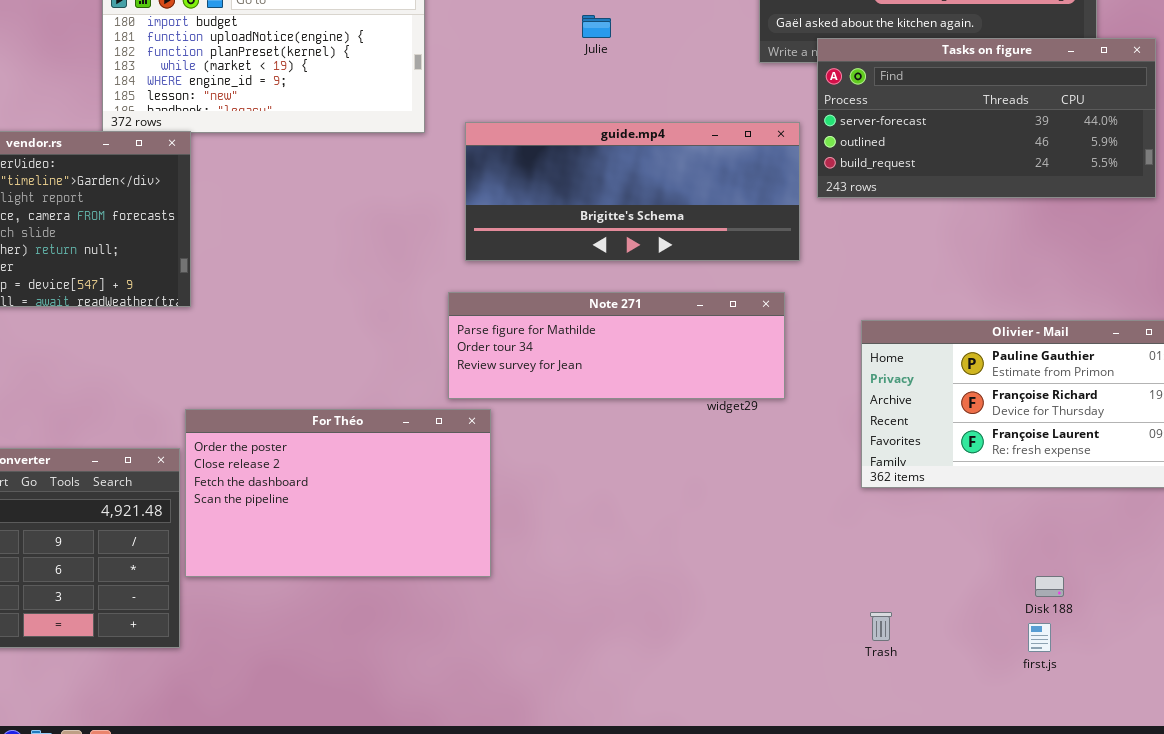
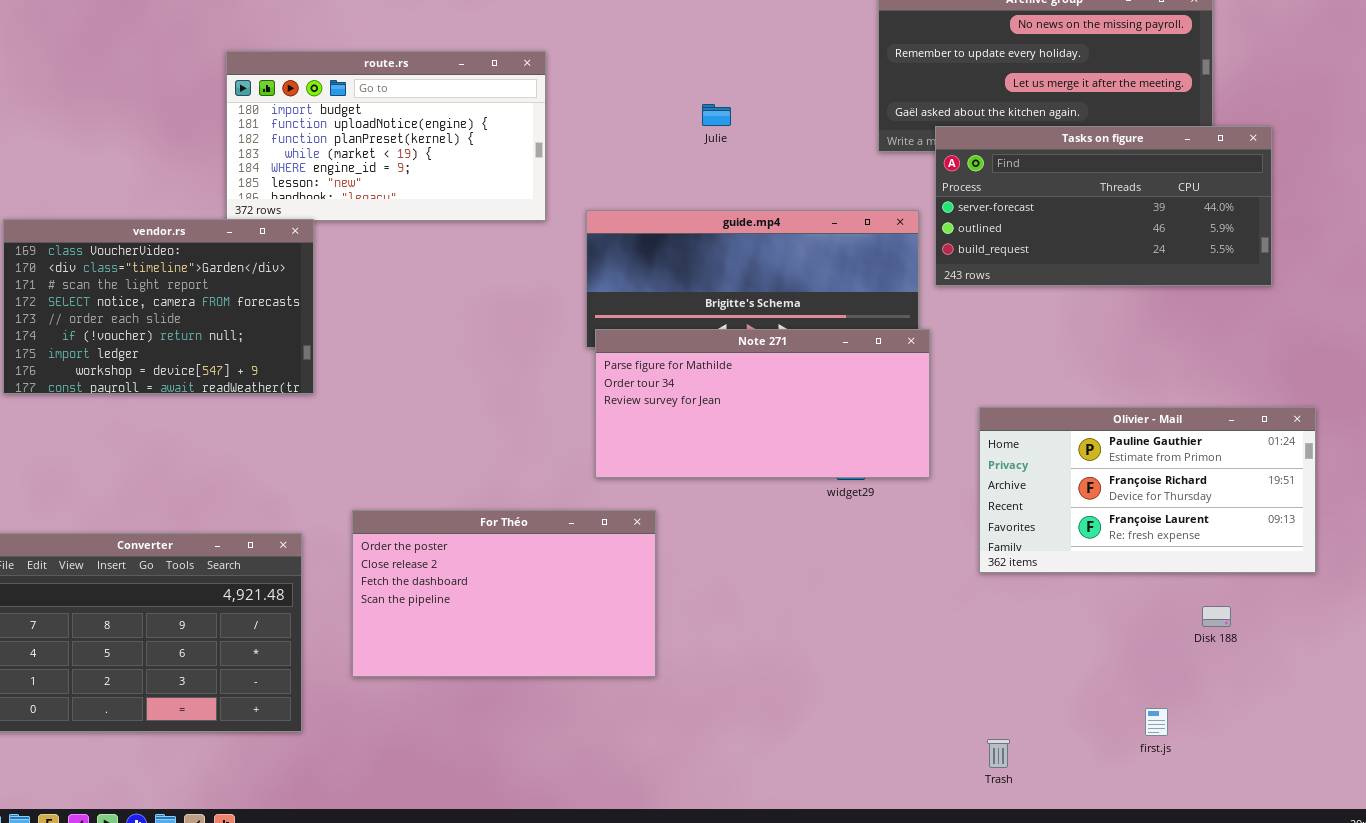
Note 271: [448,292,785,399] -> [595,329,930,478], moved, resized
For Théo: [185,409,491,577] -> [352,510,656,677], moved
Disk 188: [1035,576,1064,597] -> [1202,606,1231,627], moved
Trash: [870,612,892,641] -> [987,739,1010,768], moved

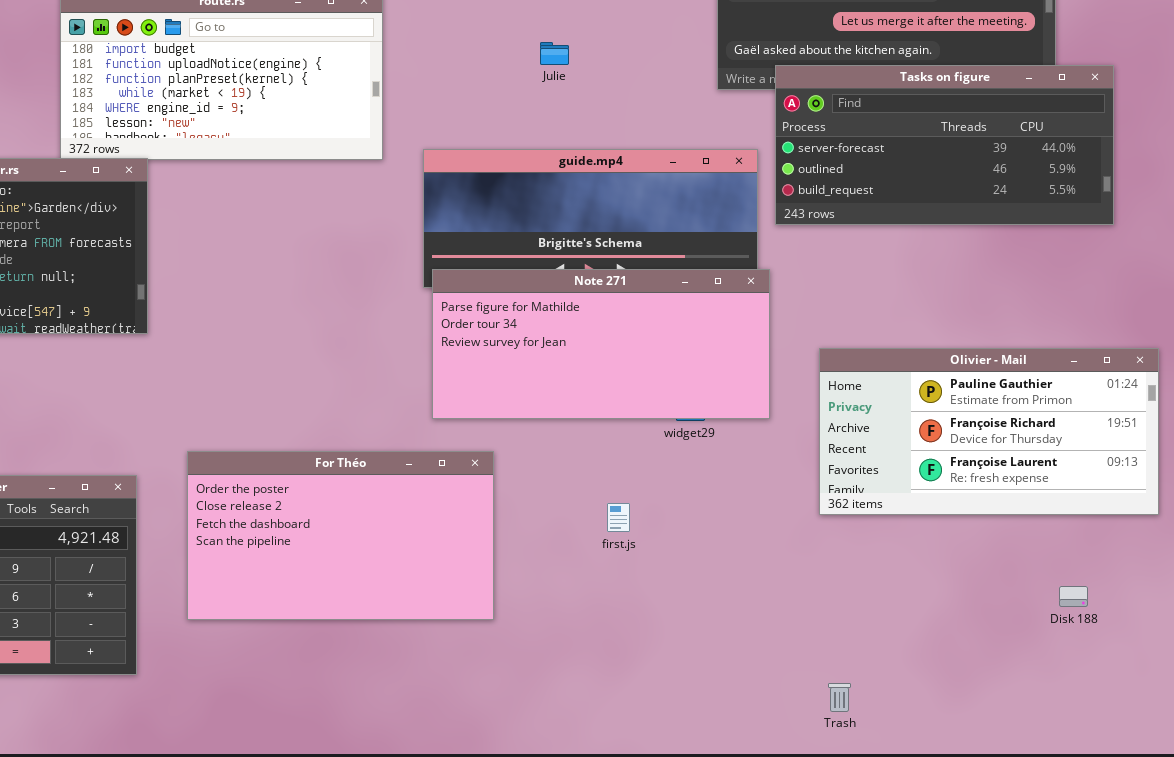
Disk 188: [1202,606,1231,627] -> [1059,586,1088,607], moved
first.js: [1145,708,1168,736] -> [607,503,630,532], moved

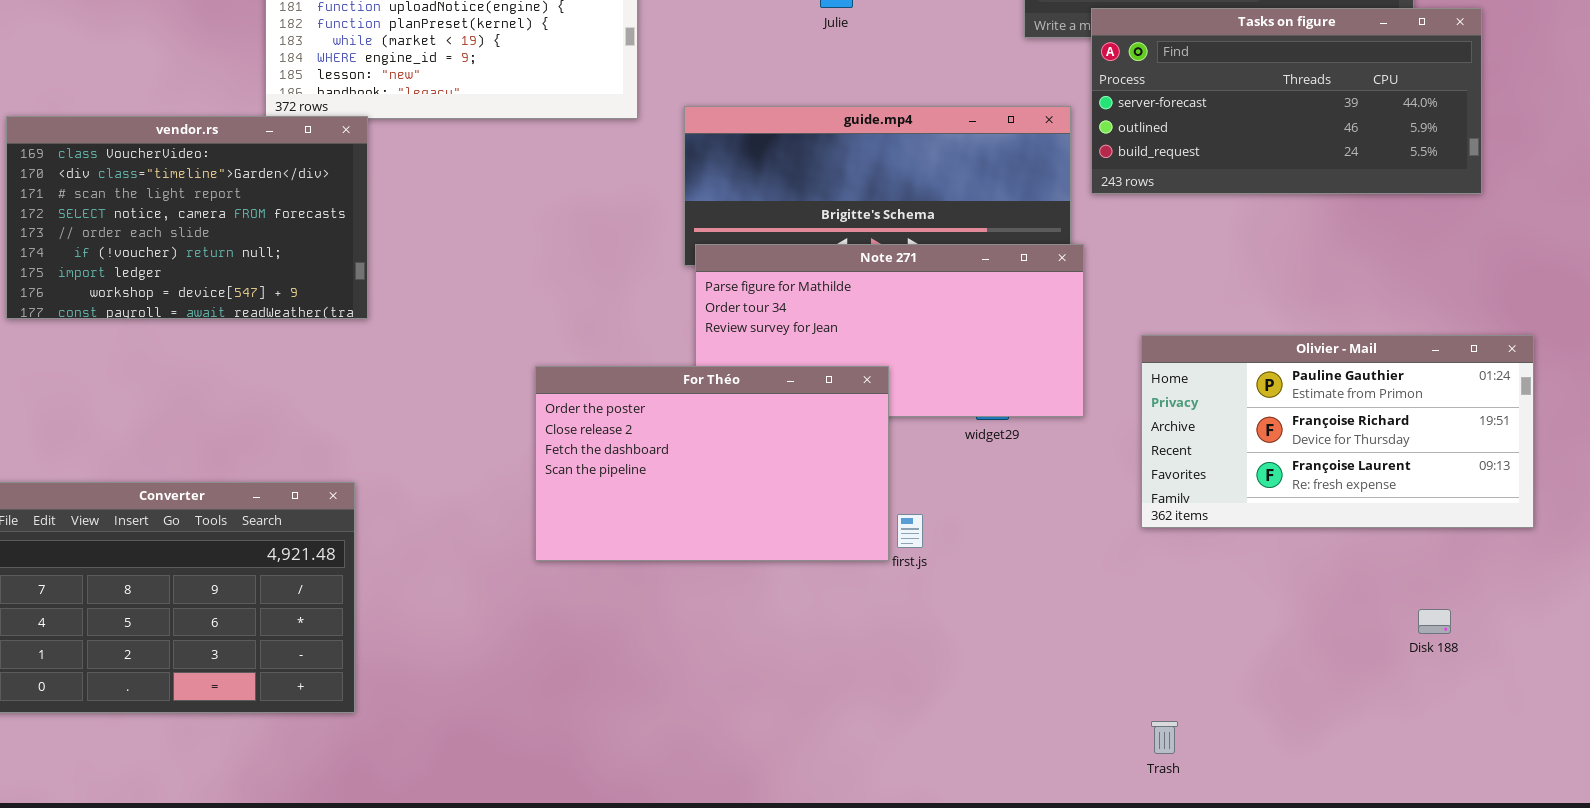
For Théo: [187,451,494,620] -> [535,366,889,561], moved

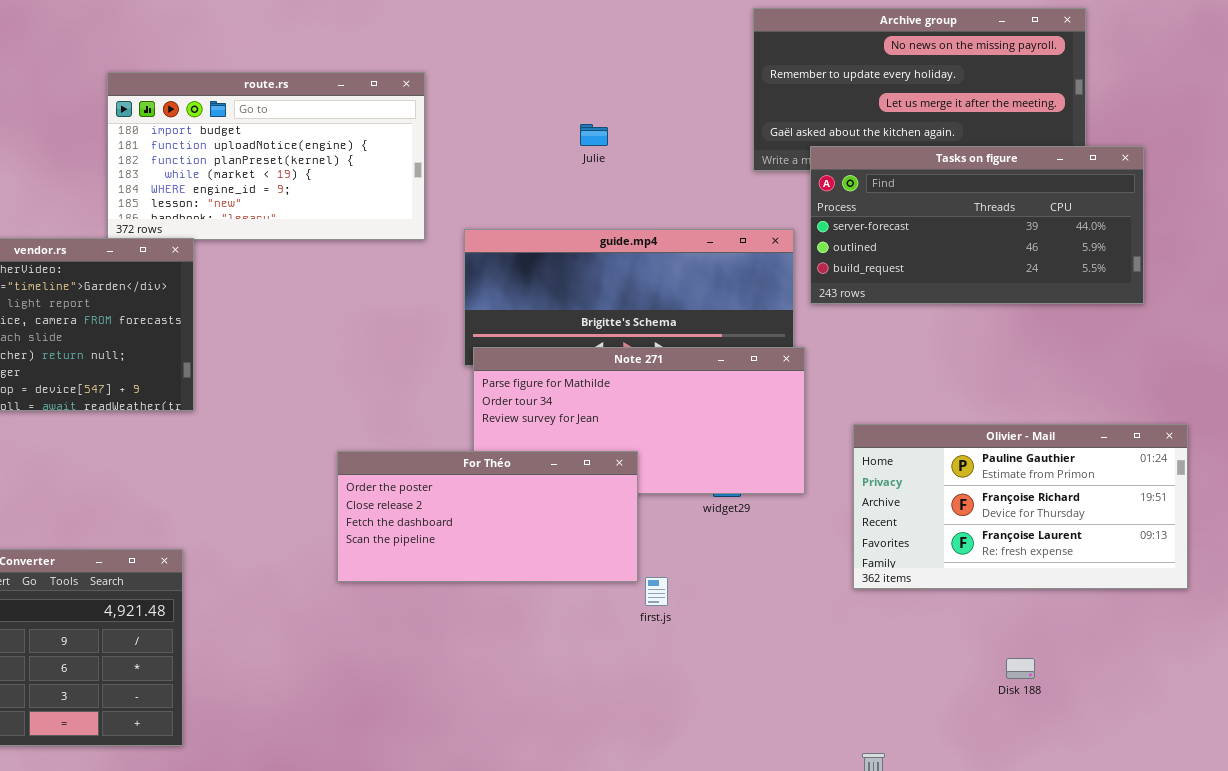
For Théo: [535,366,889,561] -> [337,451,638,582], resized
Disk 188: [1418,609,1451,634] -> [1006,658,1035,679], moved

